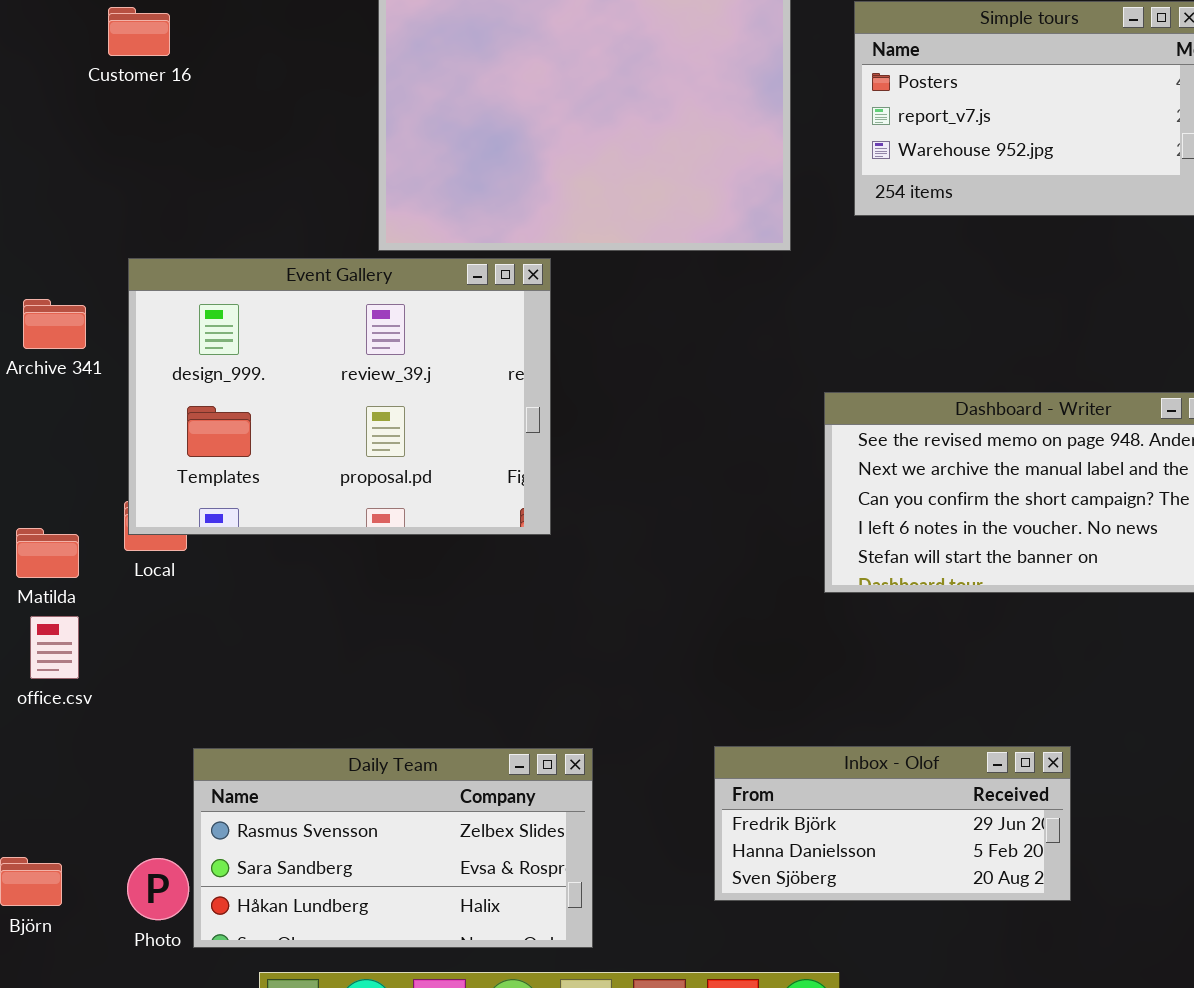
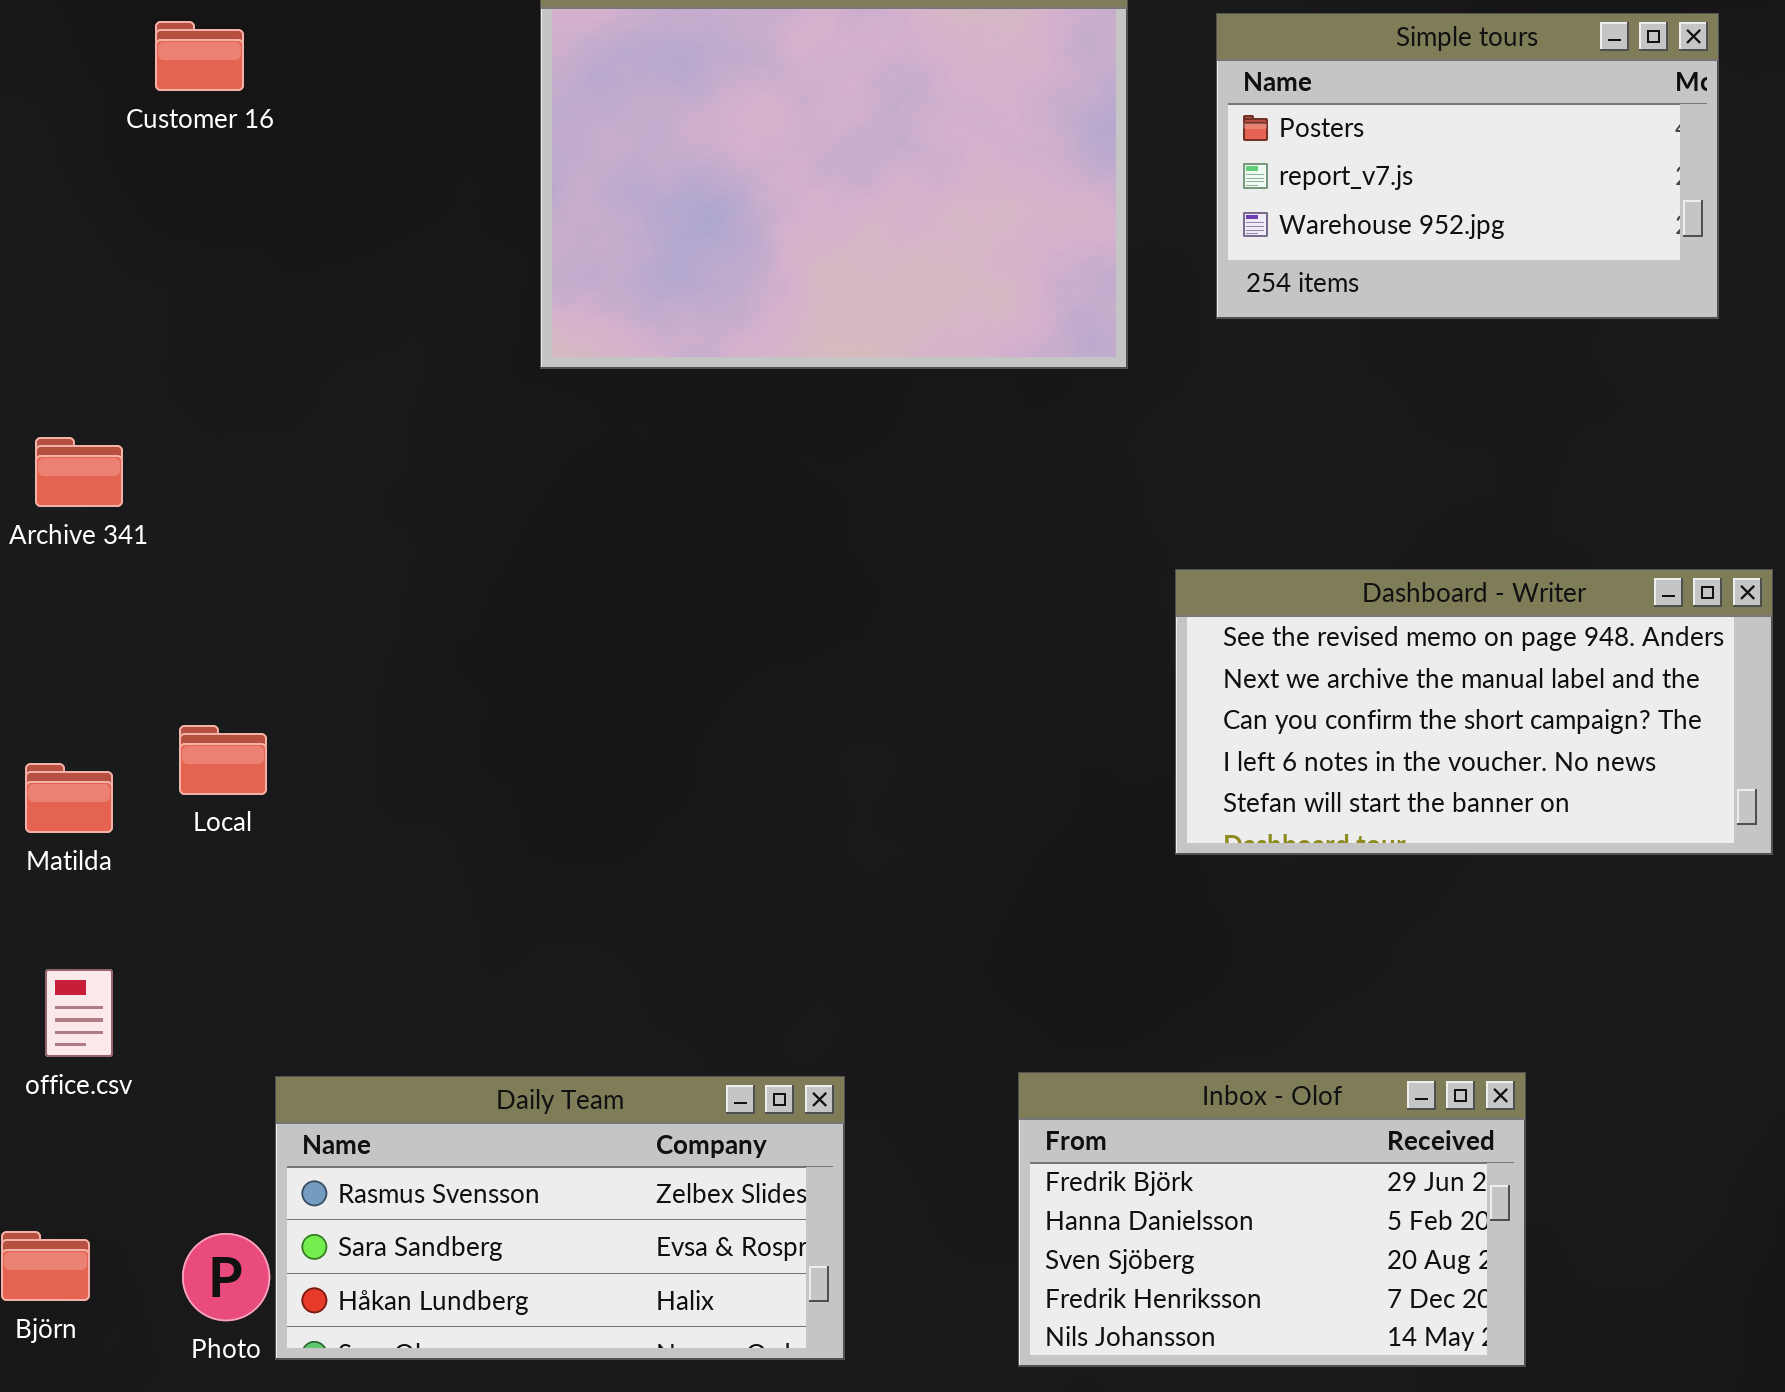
Event Gallery: [128,258,551,535] -> none, closed
office.csv: [30,616,79,679] -> [45,969,113,1057], moved
Inbox - Olof: [714,746,1071,901] -> [1018,1072,1526,1367], resized

